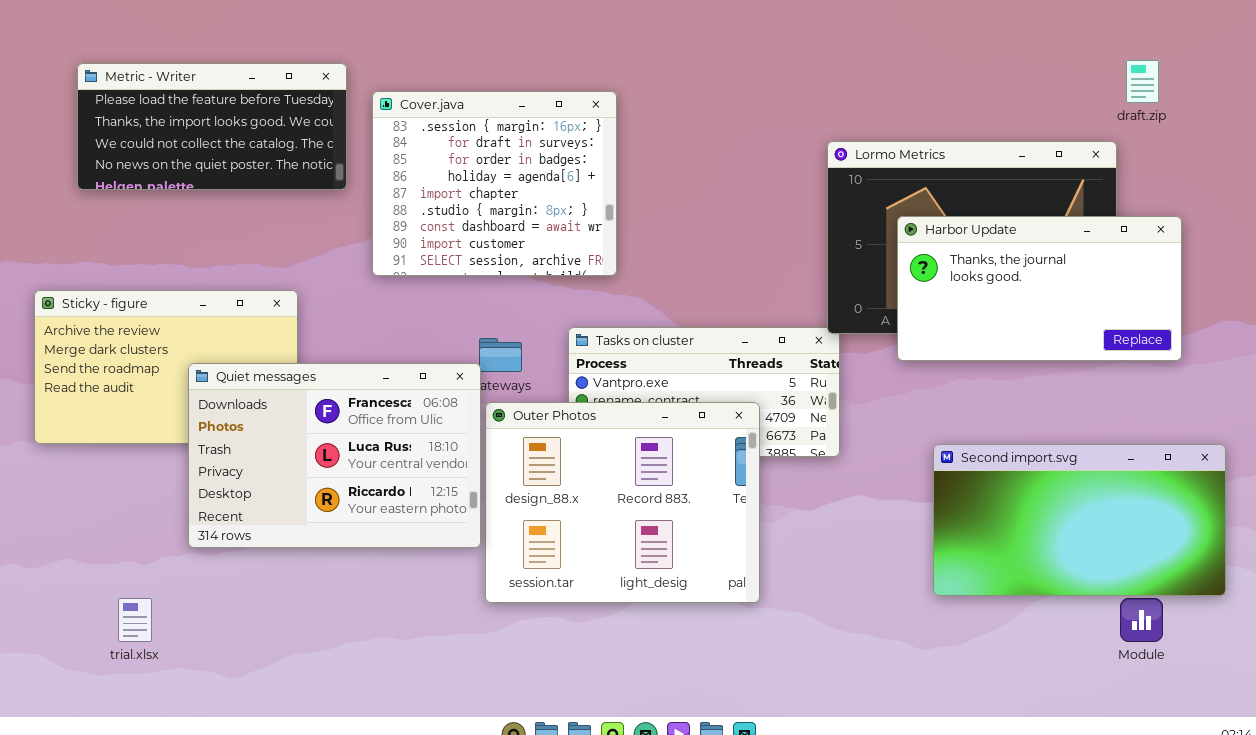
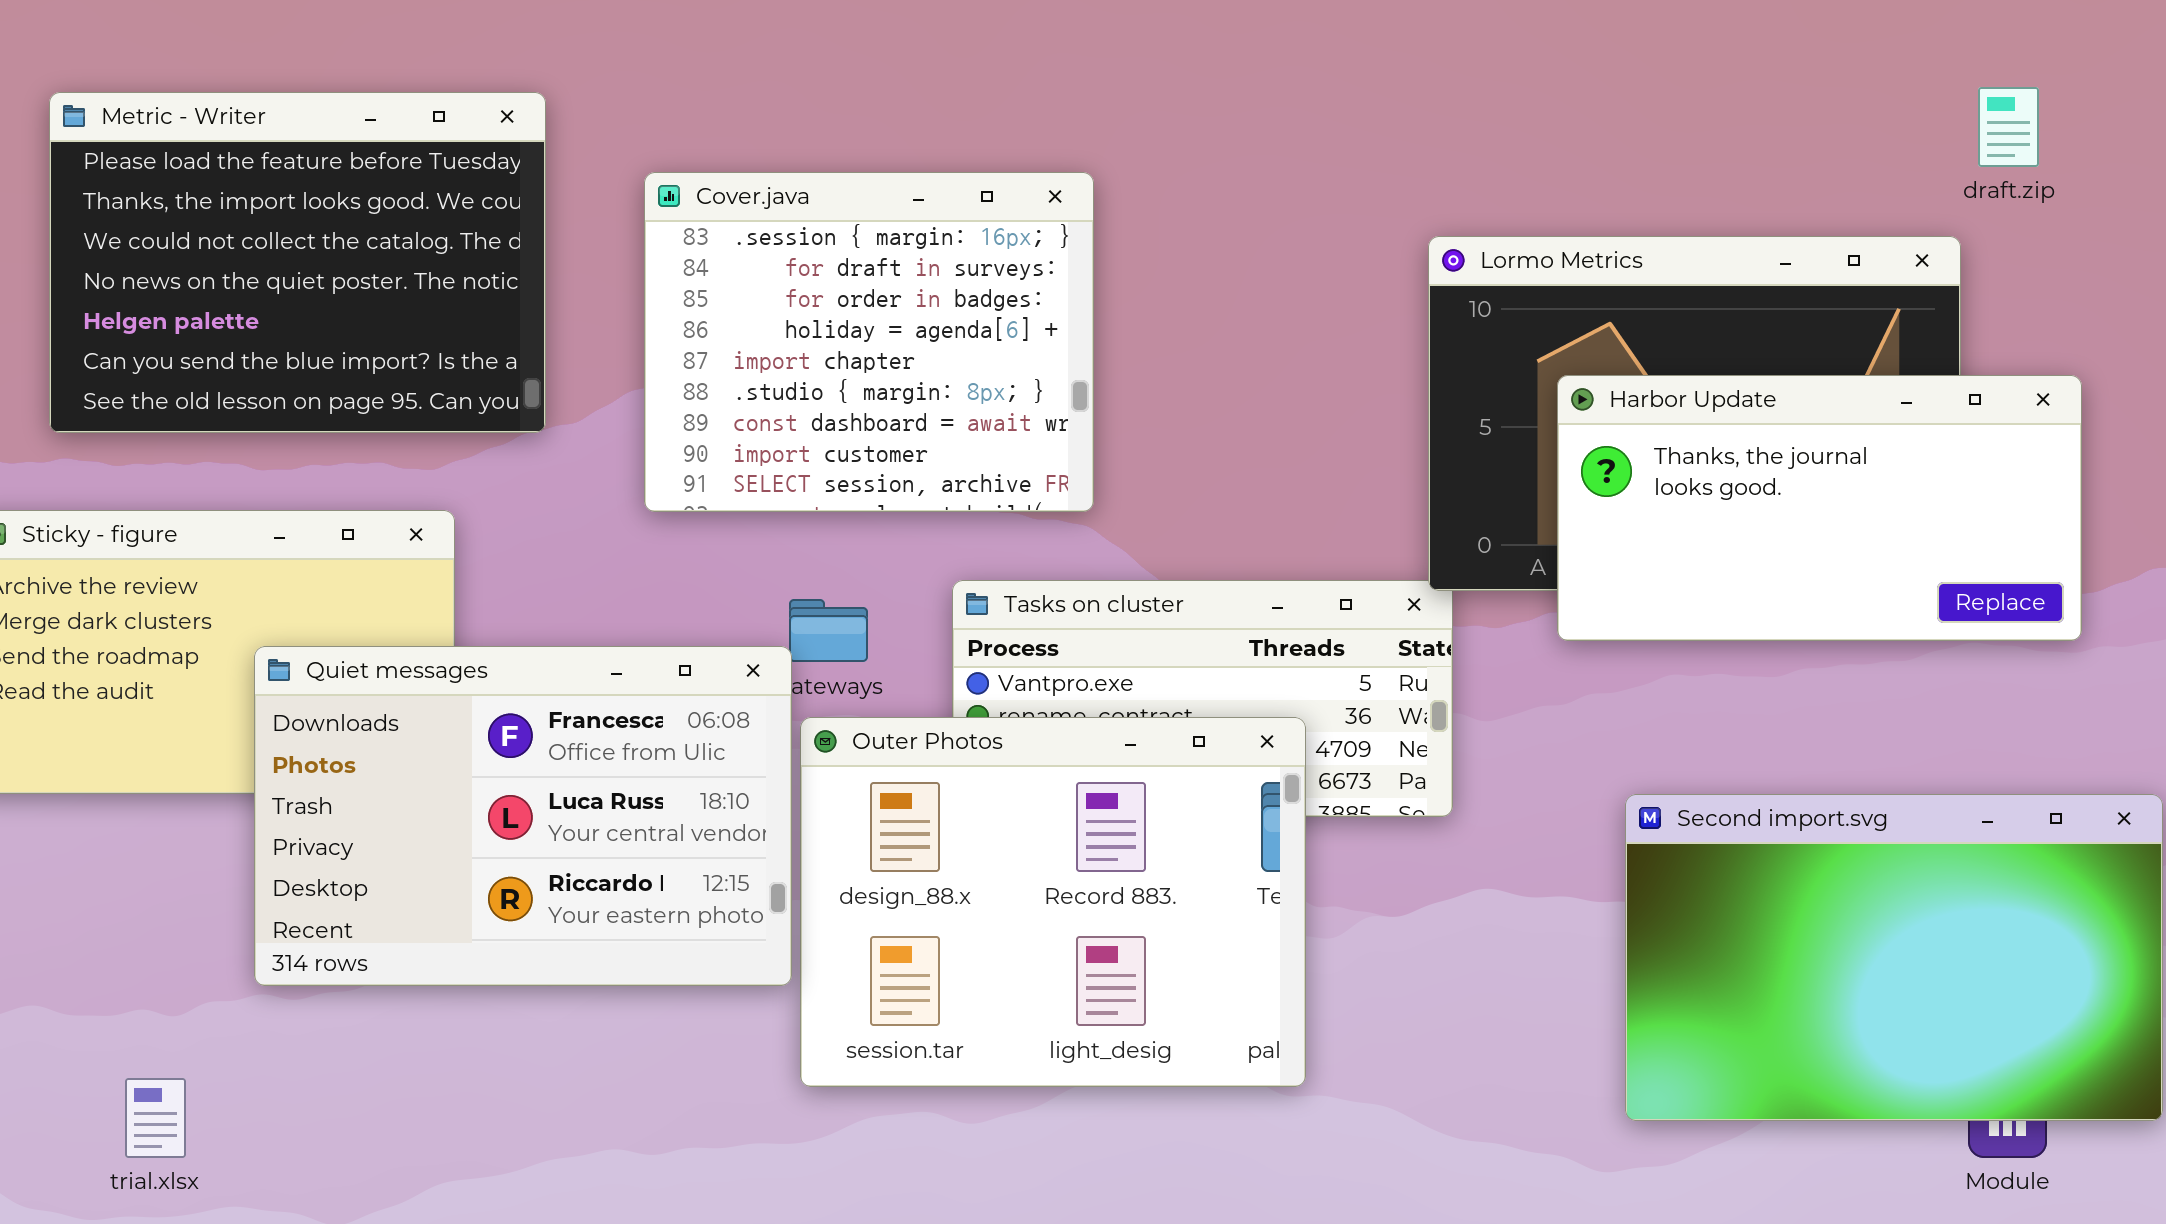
Metric - Writer: [77,63,347,190] -> [49,92,546,433], resized
Cover.java: [372,91,617,276] -> [644,172,1094,512], moved
Second import.svg: [933,444,1226,596] -> [1625,794,2163,1121], resized

